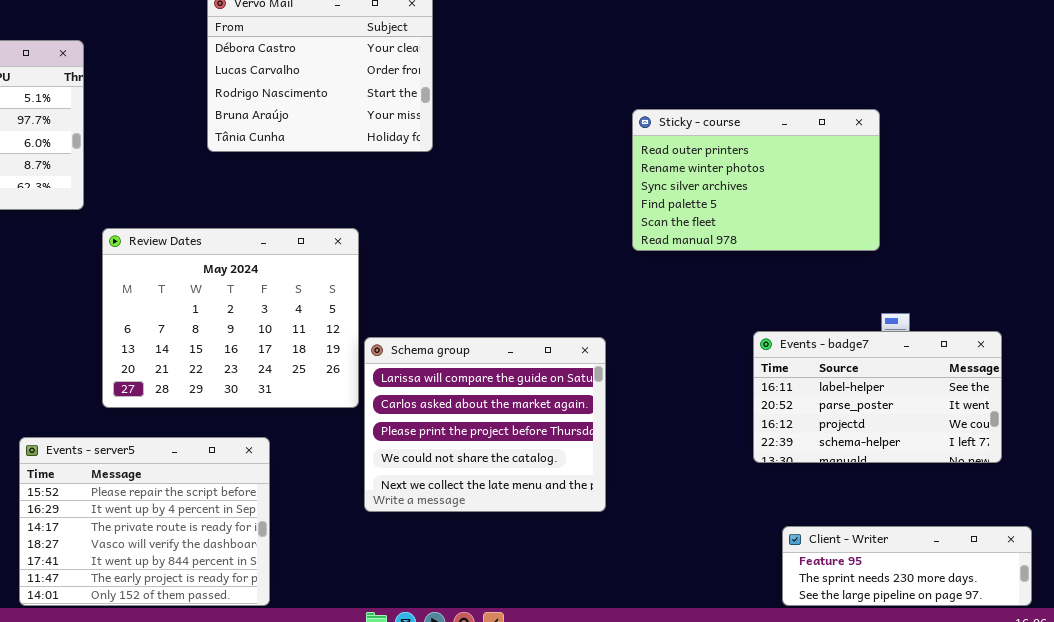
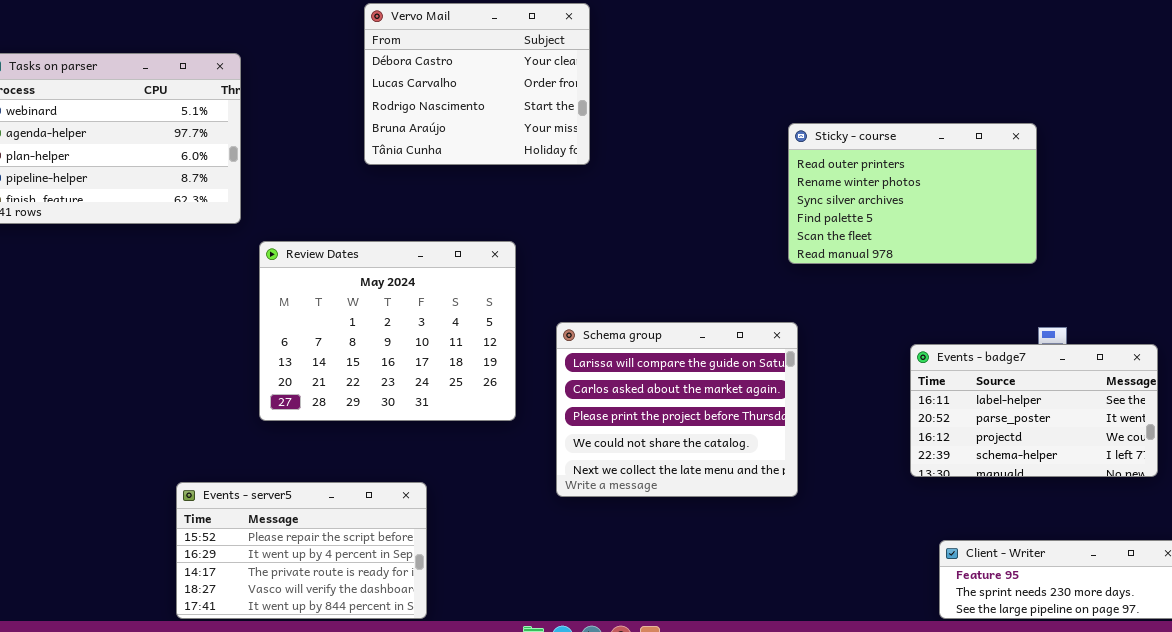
Schema group: [364,337,606,512] -> [556,322,798,497], moved
Events - server5: [19,437,270,606] -> [176,482,427,619], resized

